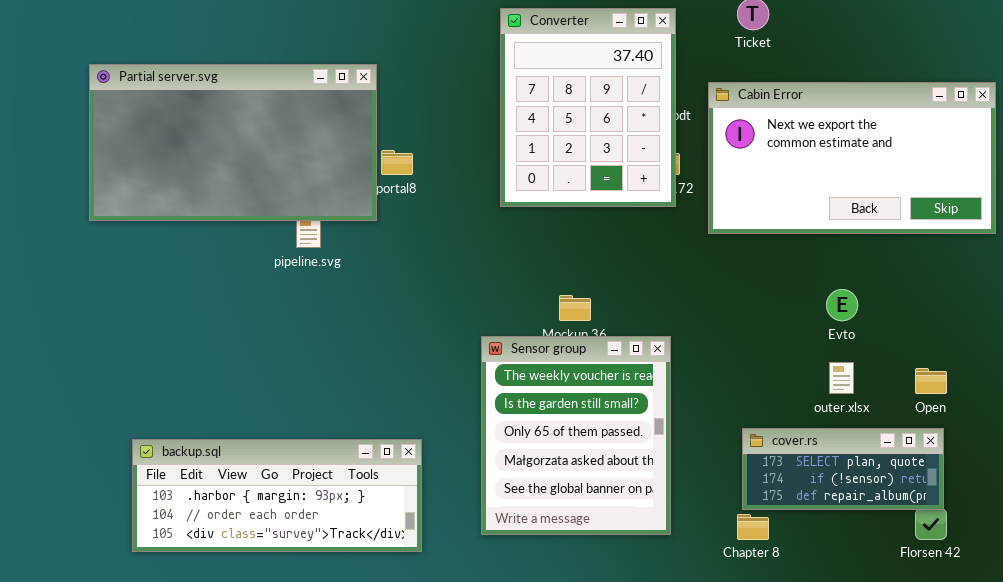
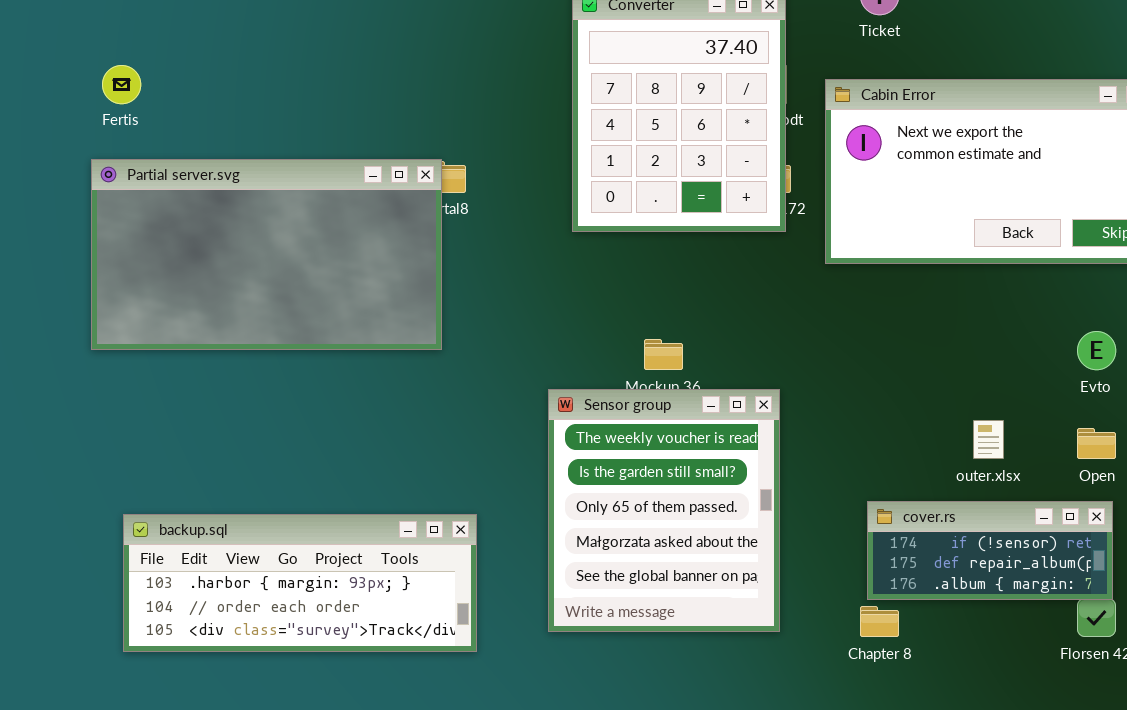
Partial server.svg: [89,64,377,221] -> [91,159,442,350], moved
Evto: [826,289,858,321] -> [1077,331,1116,370], moved
cover.rs: [742,428,944,510] -> [867,501,1113,600], scrolled down 1 row

